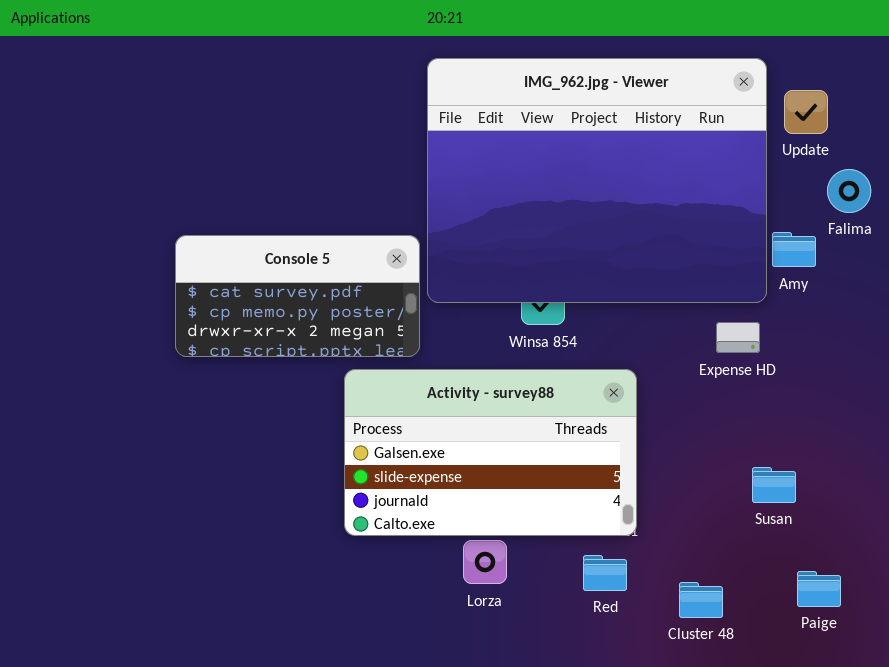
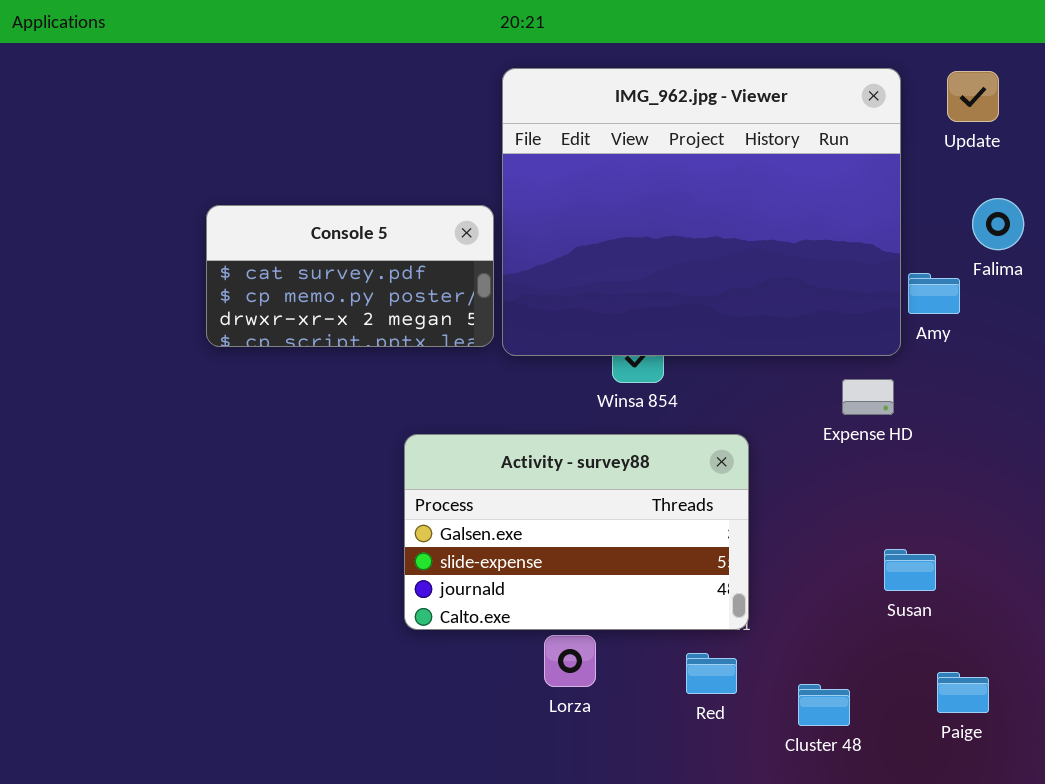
Update: [784,90,828,134] -> [947,71,999,122], moved
Console 5: [175,235,420,357] -> [206,205,494,347], moved

